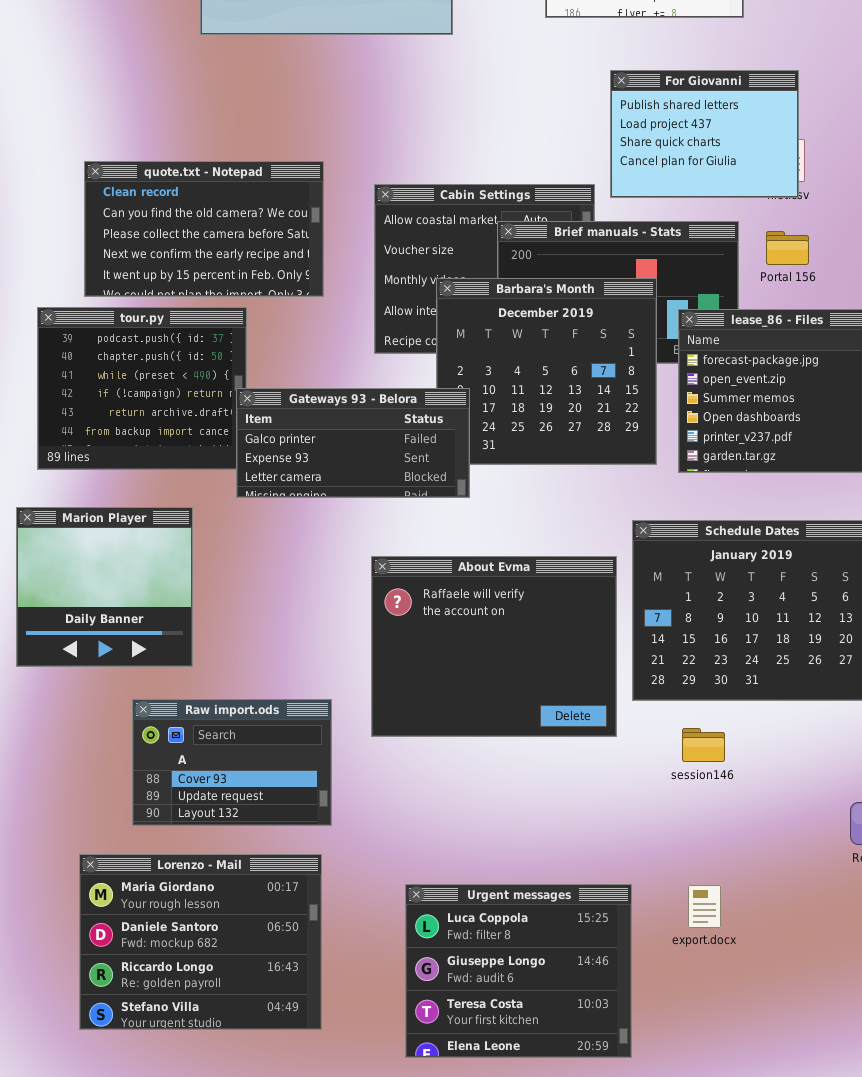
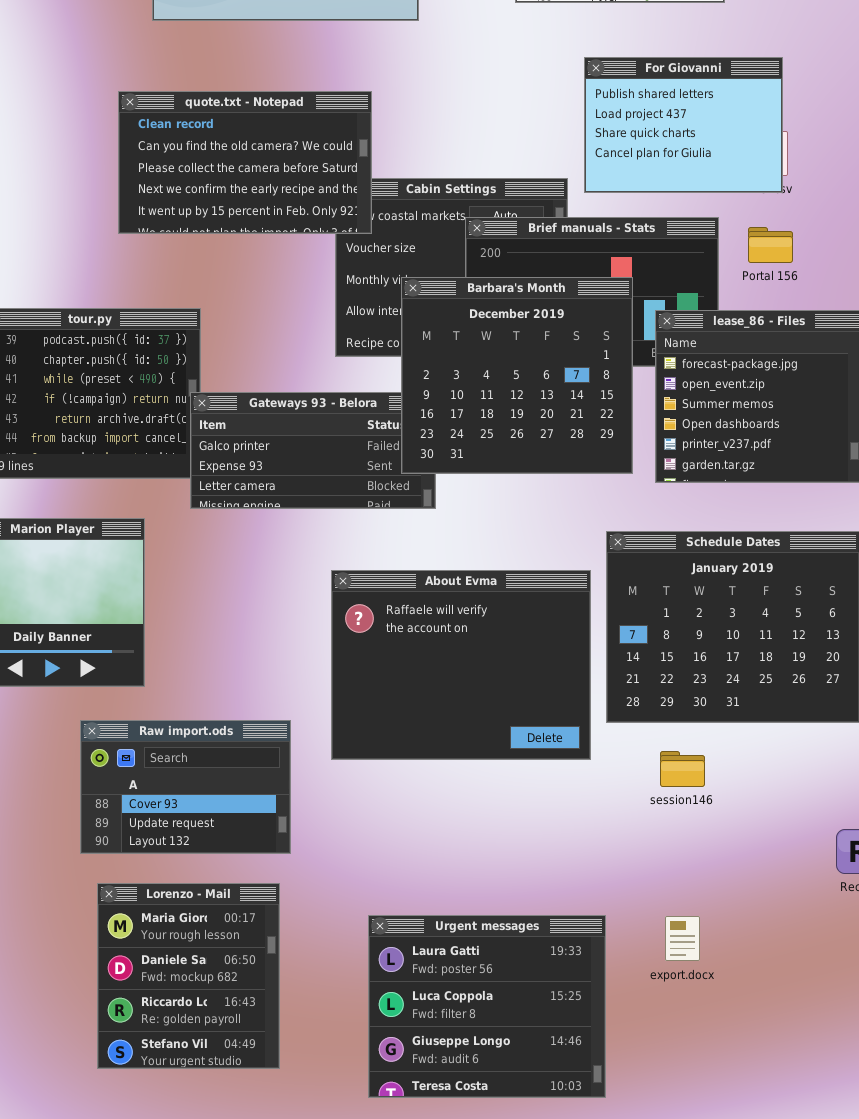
quote.txt - Notepad: [84,161,324,297] -> [118,91,372,234], moved
Barbara's Month: [436,278,657,465] -> [401,277,633,474], raised
Lorenzo - Mail: [79,854,322,1030] -> [97,883,280,1069], resized
Urgent messages: [405,884,632,1058] -> [368,915,606,1098], scrolled up 1 row

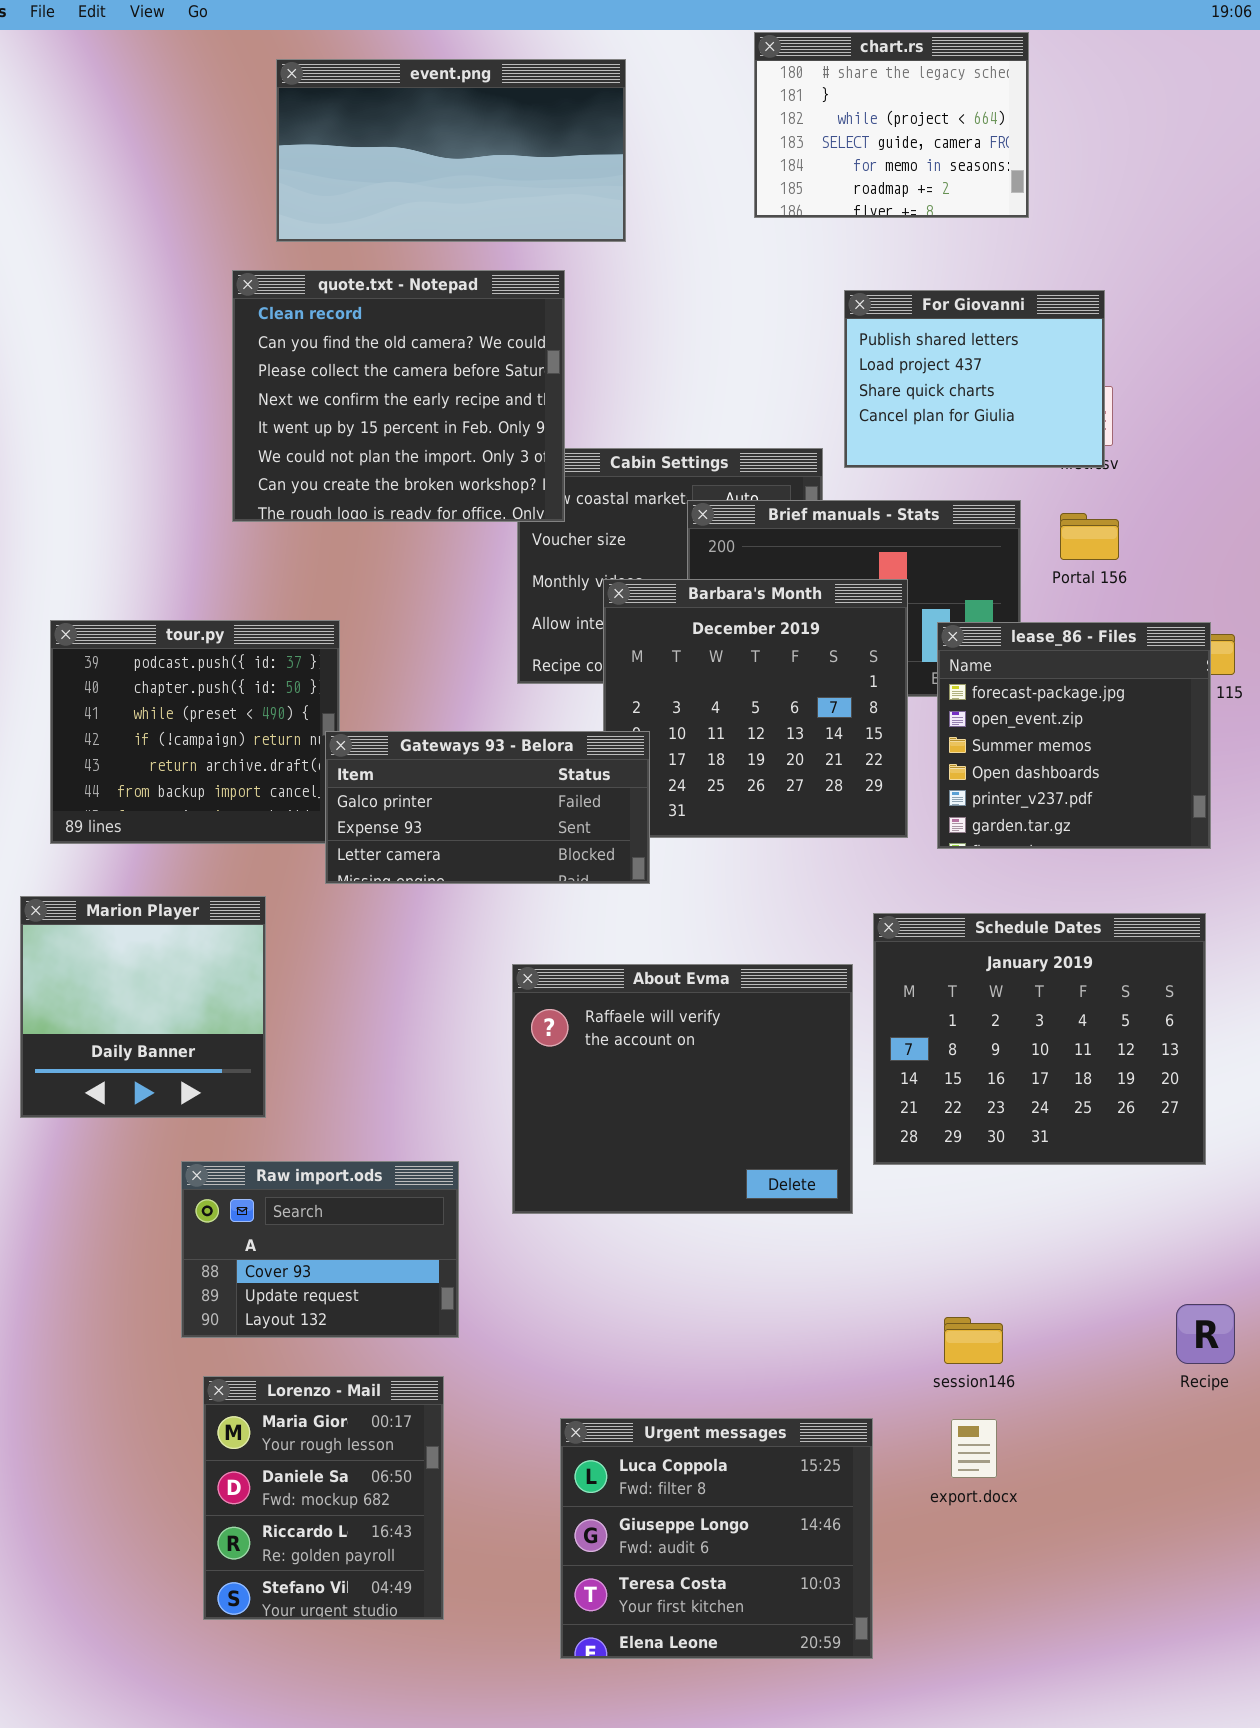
quote.txt - Notepad: [118,91,372,234] -> [232,270,565,522], resized
Gateways 93 - Belora: [190,392,436,509] -> [325,731,650,884], raised
session146: [660,751,705,787] -> [944,1317,1003,1364], moved
Urgent messages: [368,915,606,1098] -> [560,1418,873,1659], scrolled down 1 row

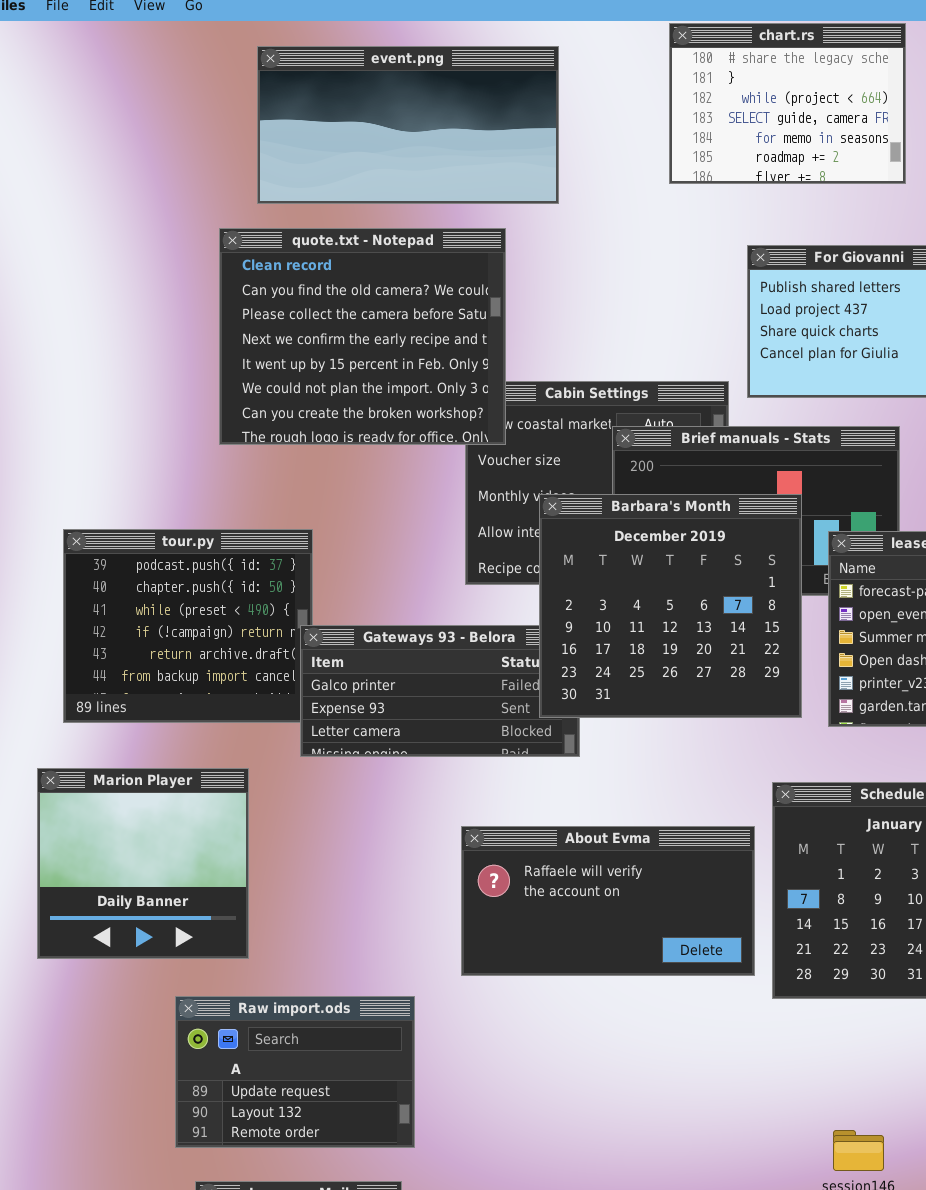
Barbara's Month: [603,579,908,838] -> [539,494,802,718], raised
About Evma: [512,964,853,1214] -> [461,826,755,976], resized
Raw import.ods: [181,1161,459,1338] -> [175,996,415,1148], scrolled down 1 row

